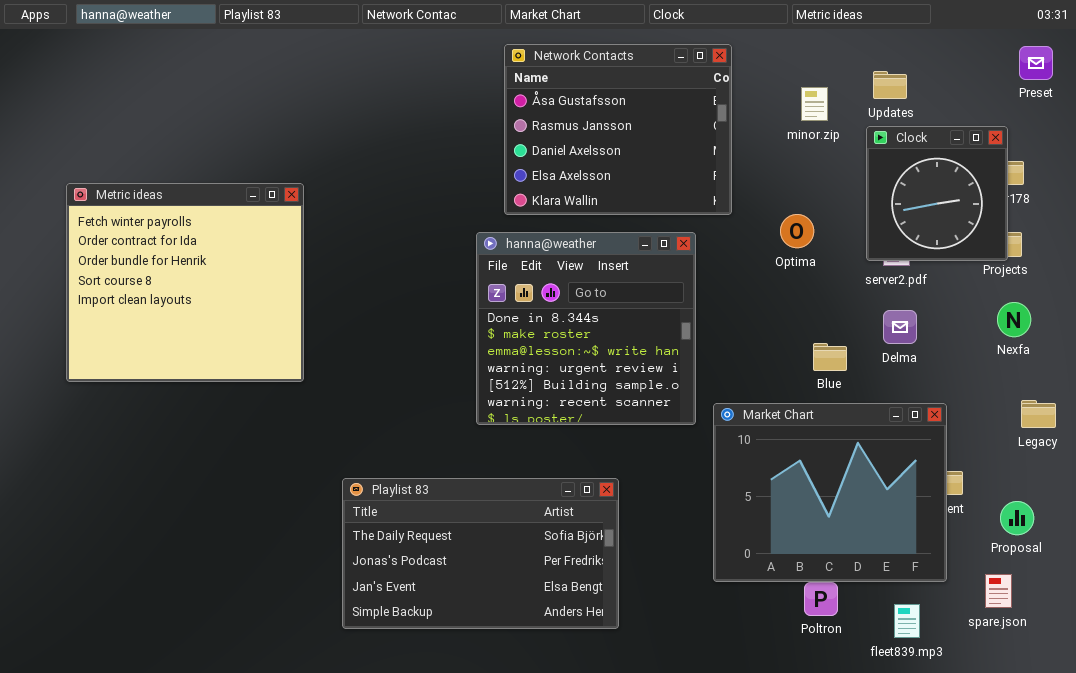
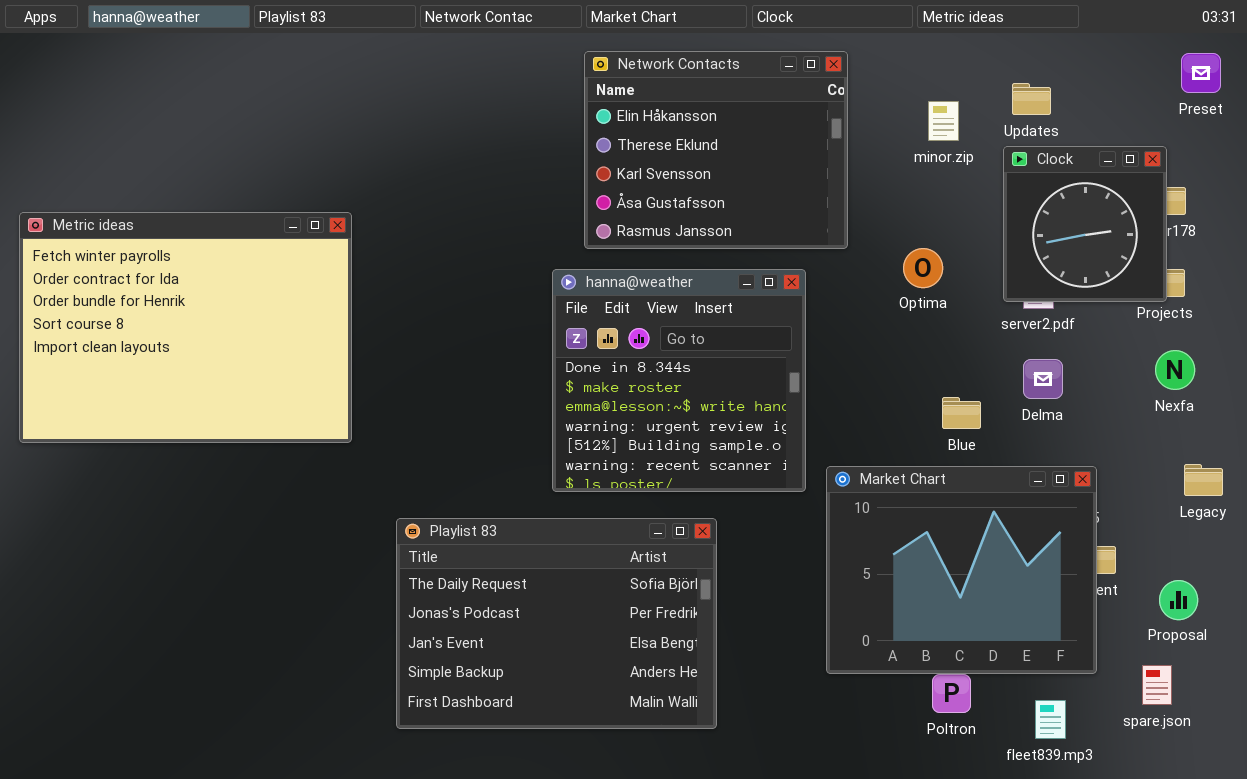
Network Contacts: [504,44,732,215] -> [584,51,848,249], scrolled up 3 rows
Metric ideas: [66,183,304,382] -> [19,212,352,443], resized
Playlist 83: [342,478,619,629] -> [396,518,717,729], resized

